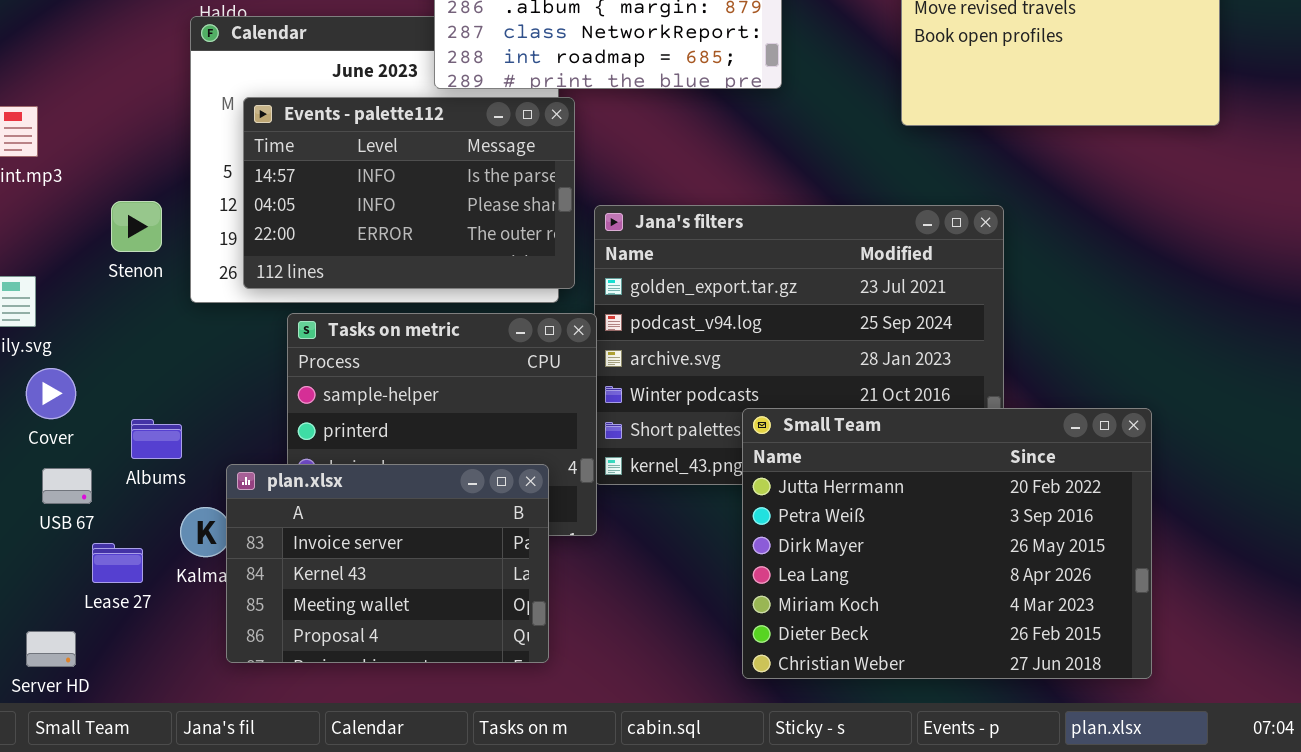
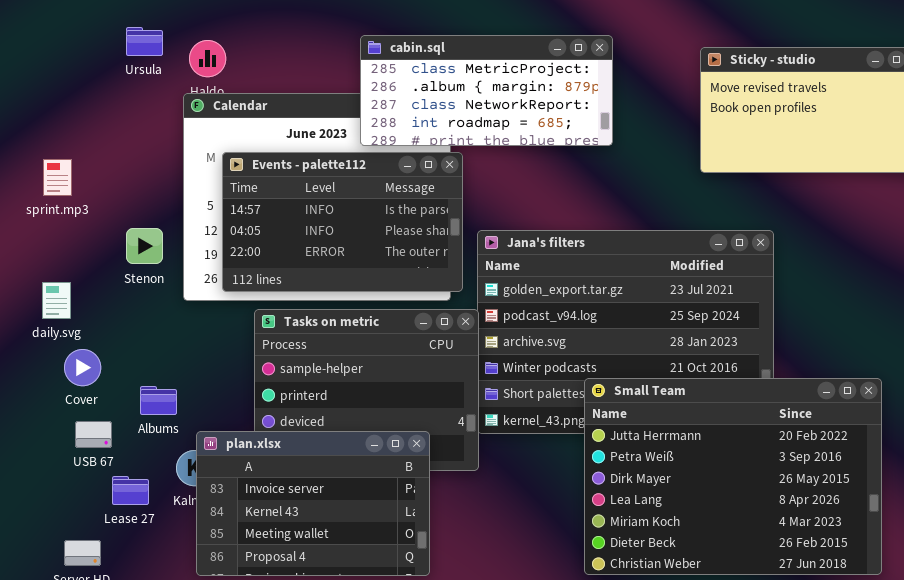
plan.xlsx: [226,464,549,663] -> [196,431,430,576], moved

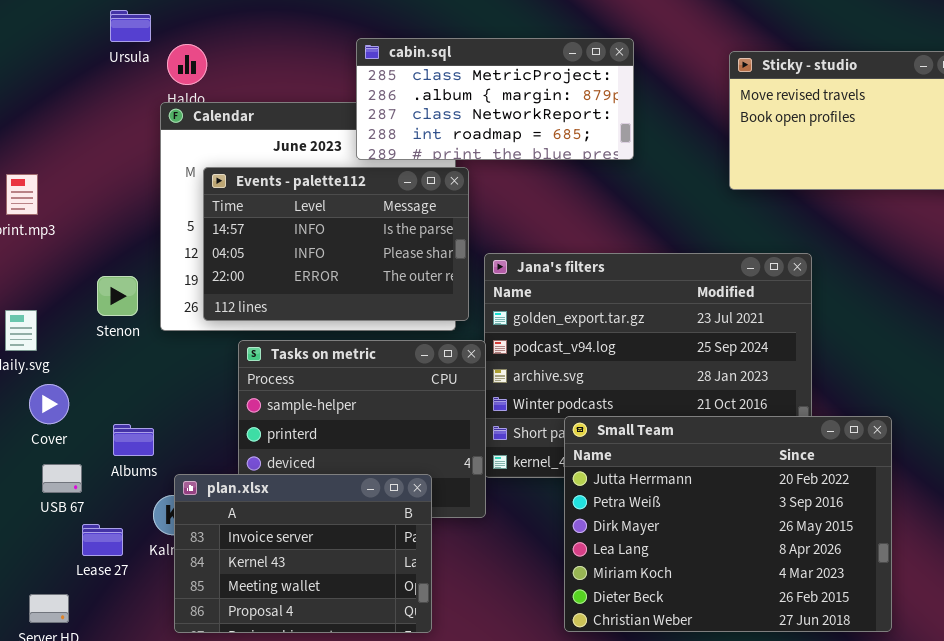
Ursula: [126,27,163,56] -> [110,10,151,42], moved
Stenon: [126,228,163,264] -> [97,276,138,316], moved
Small Team: [584,378,882,575] -> [564,416,892,632], moved

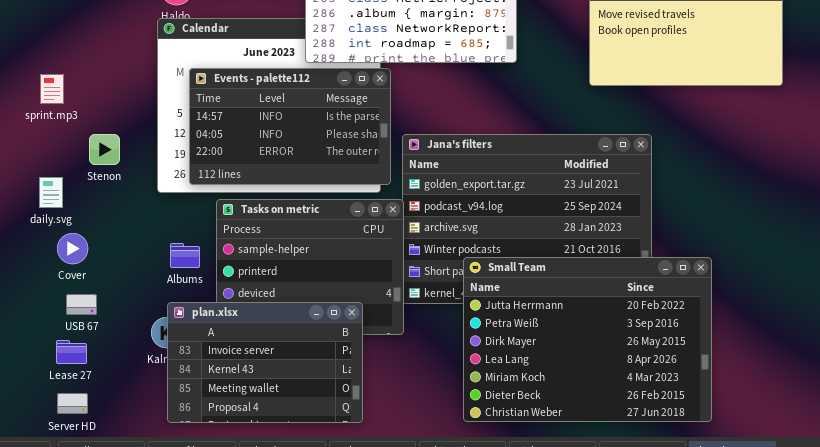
Stenon: [97,276,138,316] -> [89,134,120,165], moved
Albums: [113,424,154,456] -> [170,243,200,268], moved
Lease 27: [82,524,123,556] -> [56,340,87,364], moved

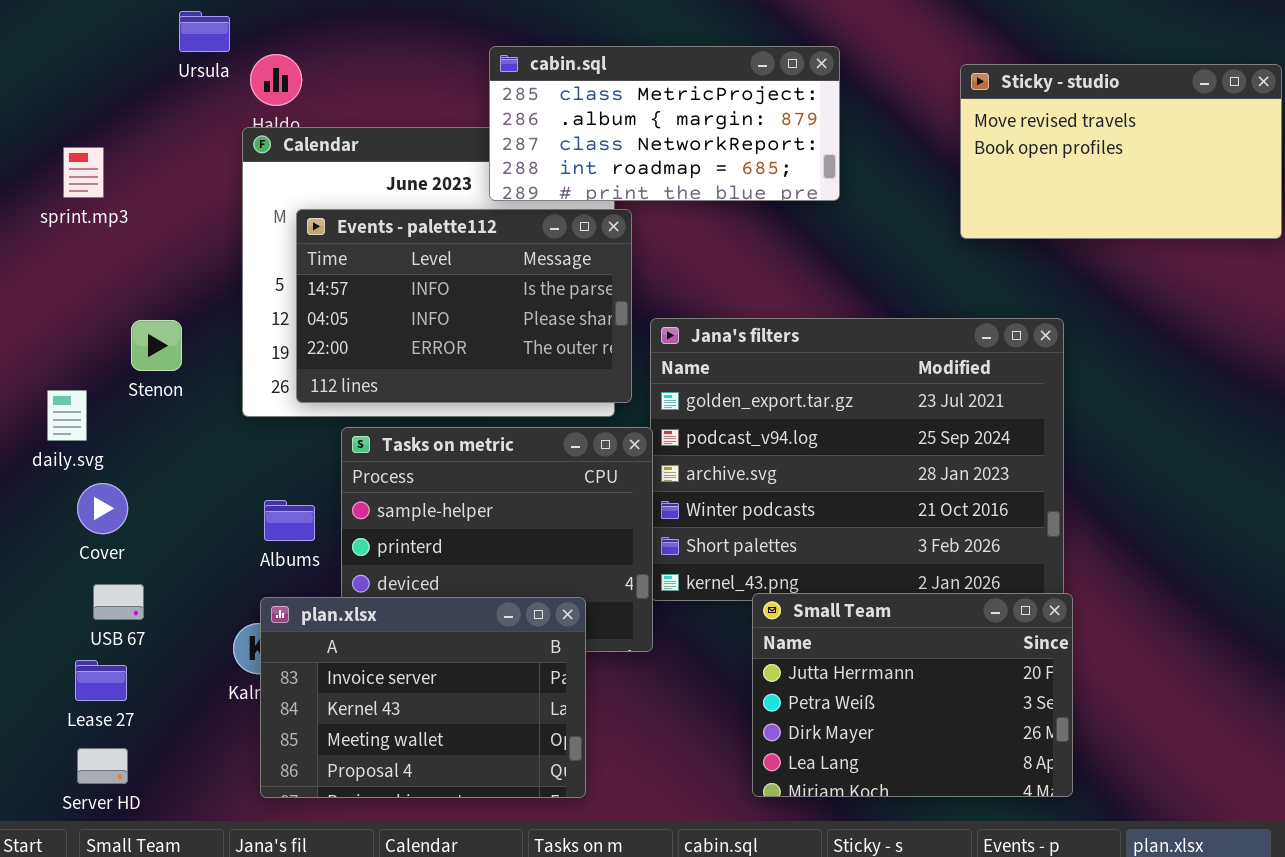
sprint.mp3: [40,74,64,104] -> [63,147,104,198], moved
Small Team: [463,257,712,422] -> [752,593,1073,797], resized

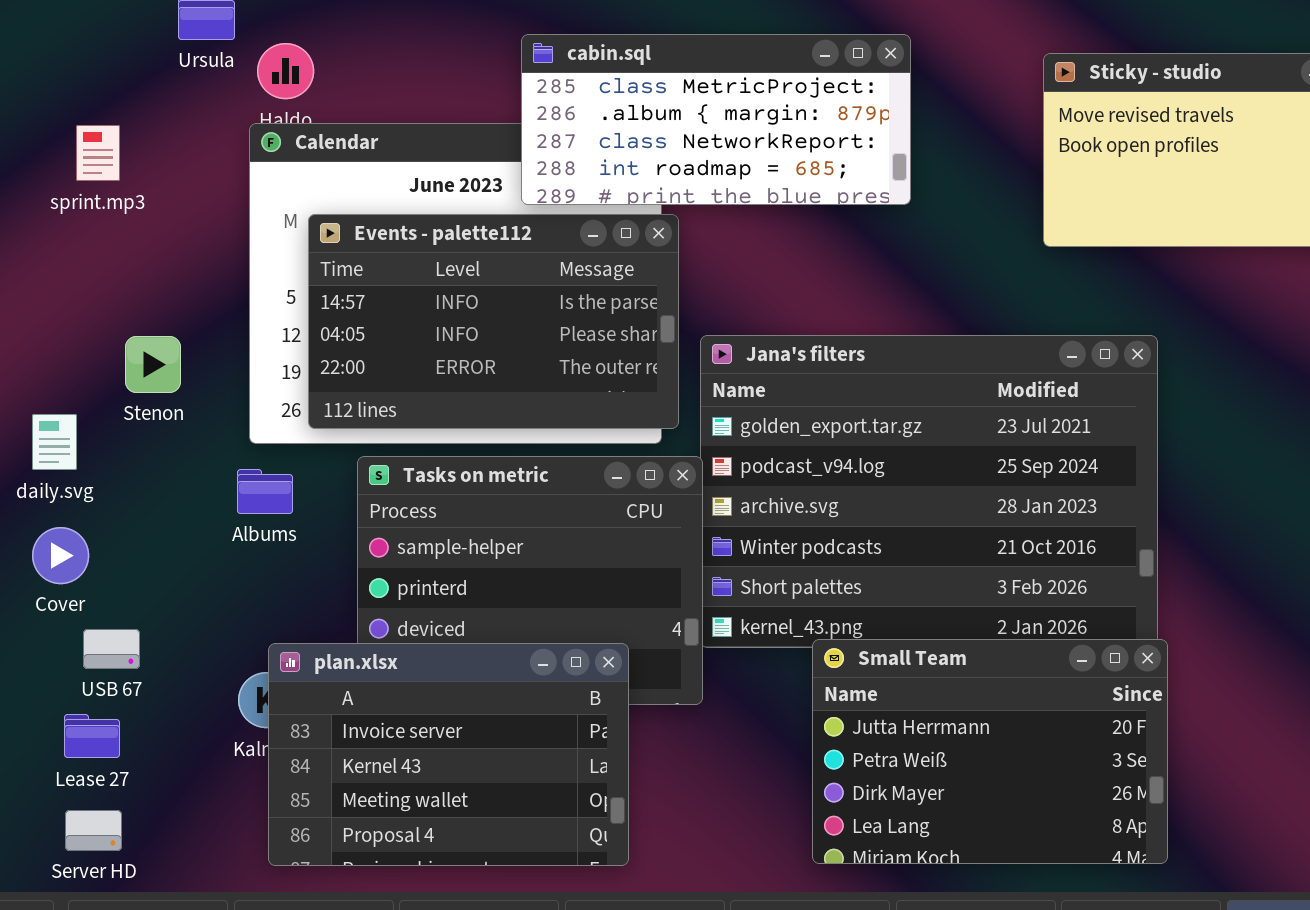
sprint.mp3: [63,147,104,198] -> [76,125,120,181], moved
Cover: [77,483,128,534] -> [32,527,89,584], moved
Albums: [264,500,315,541] -> [237,469,293,514], moved

